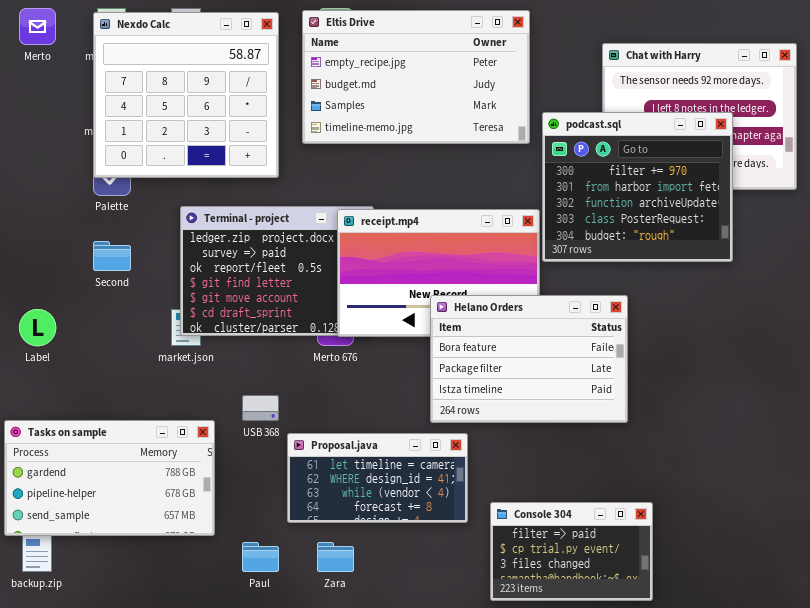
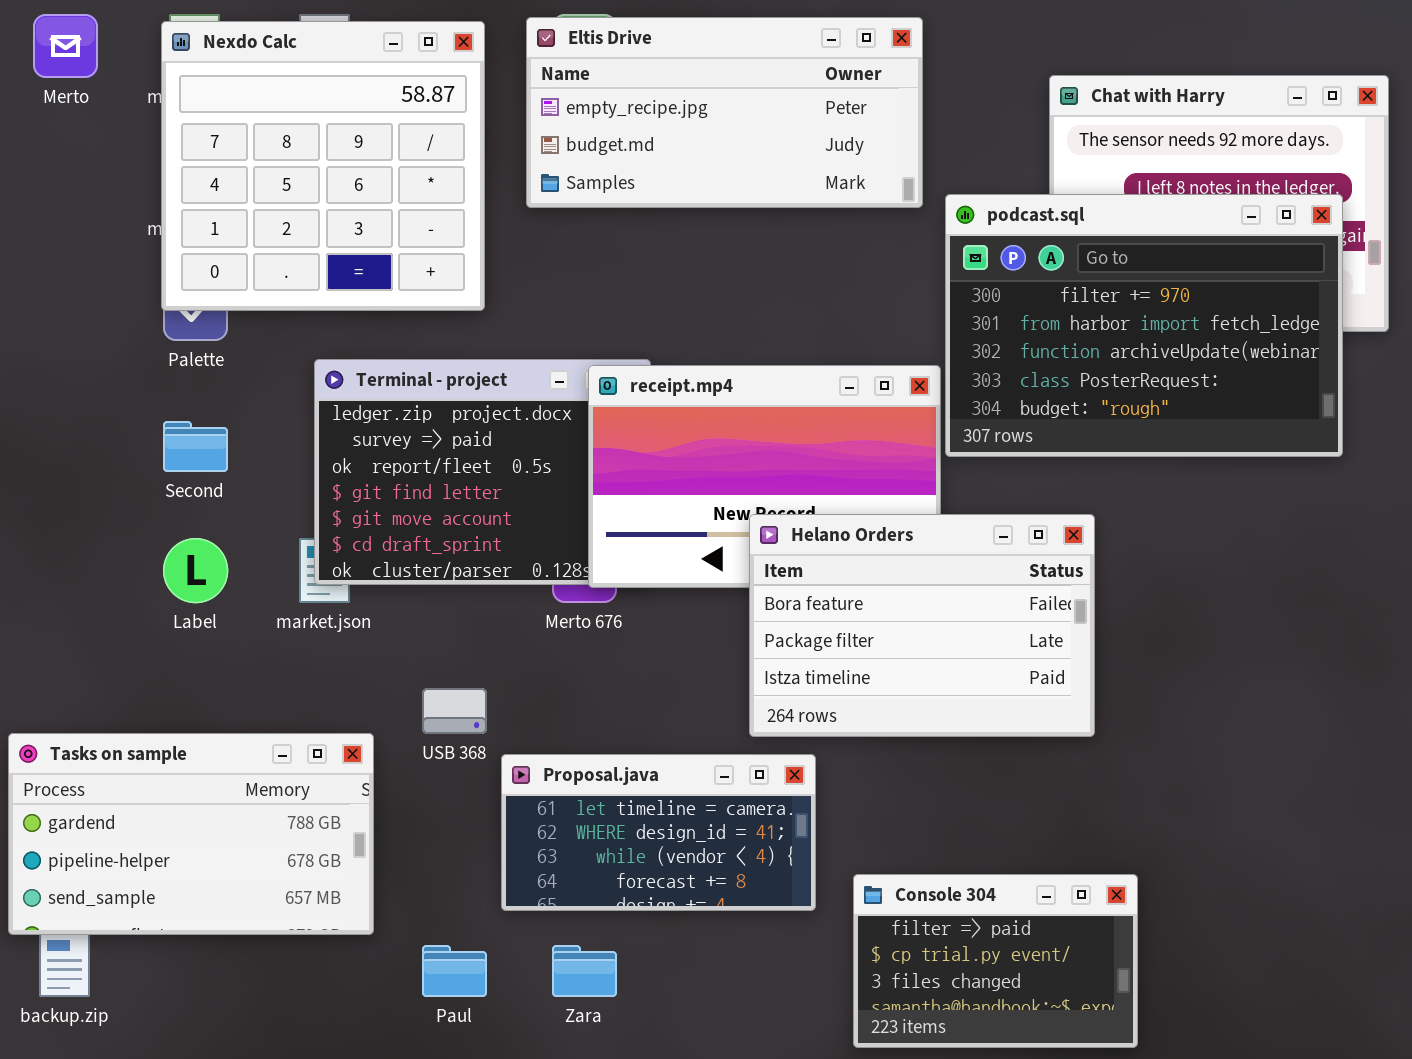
Eltis Drive: [302,10,530,144] -> [526,17,923,208], resized
podcast.sql: [542,112,733,262] -> [945,194,1343,457], resized
Label: [19,309,56,346] -> [163,538,228,603], moved

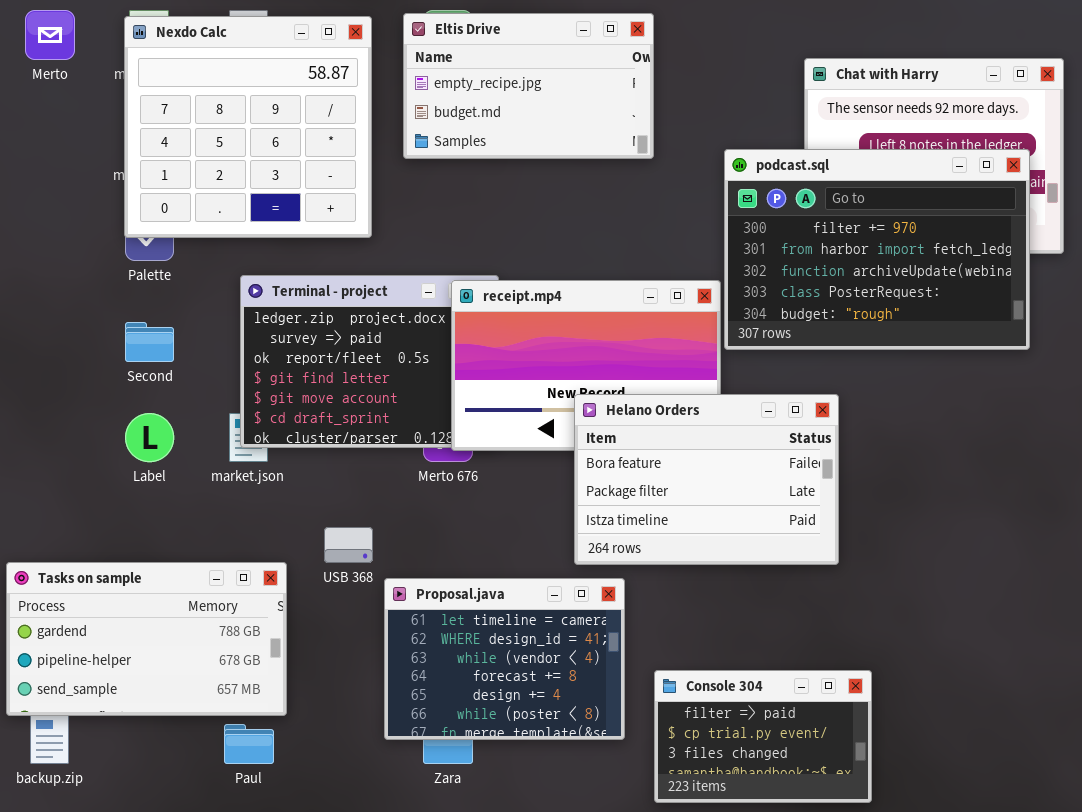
Eltis Drive: [526,17,923,208] -> [403,13,654,159], resized
Proposal.java: [501,754,816,911] -> [384,578,625,740], resized
Paul: [422,945,487,997] -> [224,724,274,764], moved

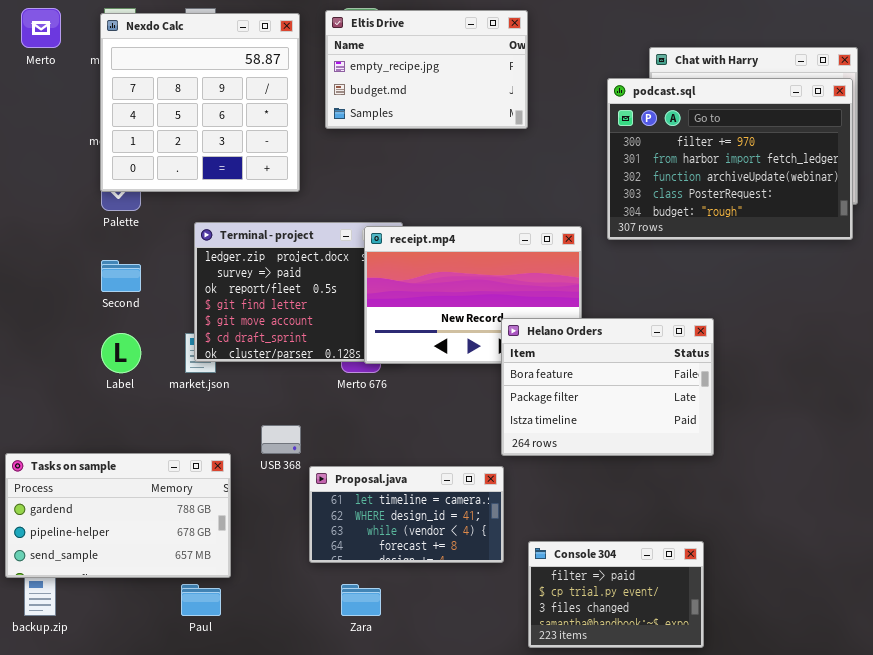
podcast.sql: [724,149,1030,350] -> [607,78,853,240], moved
Helano Orders: [574,394,839,565] -> [501,318,714,456], moved
Proposal.java: [384,578,625,740] -> [309,466,504,563], resized

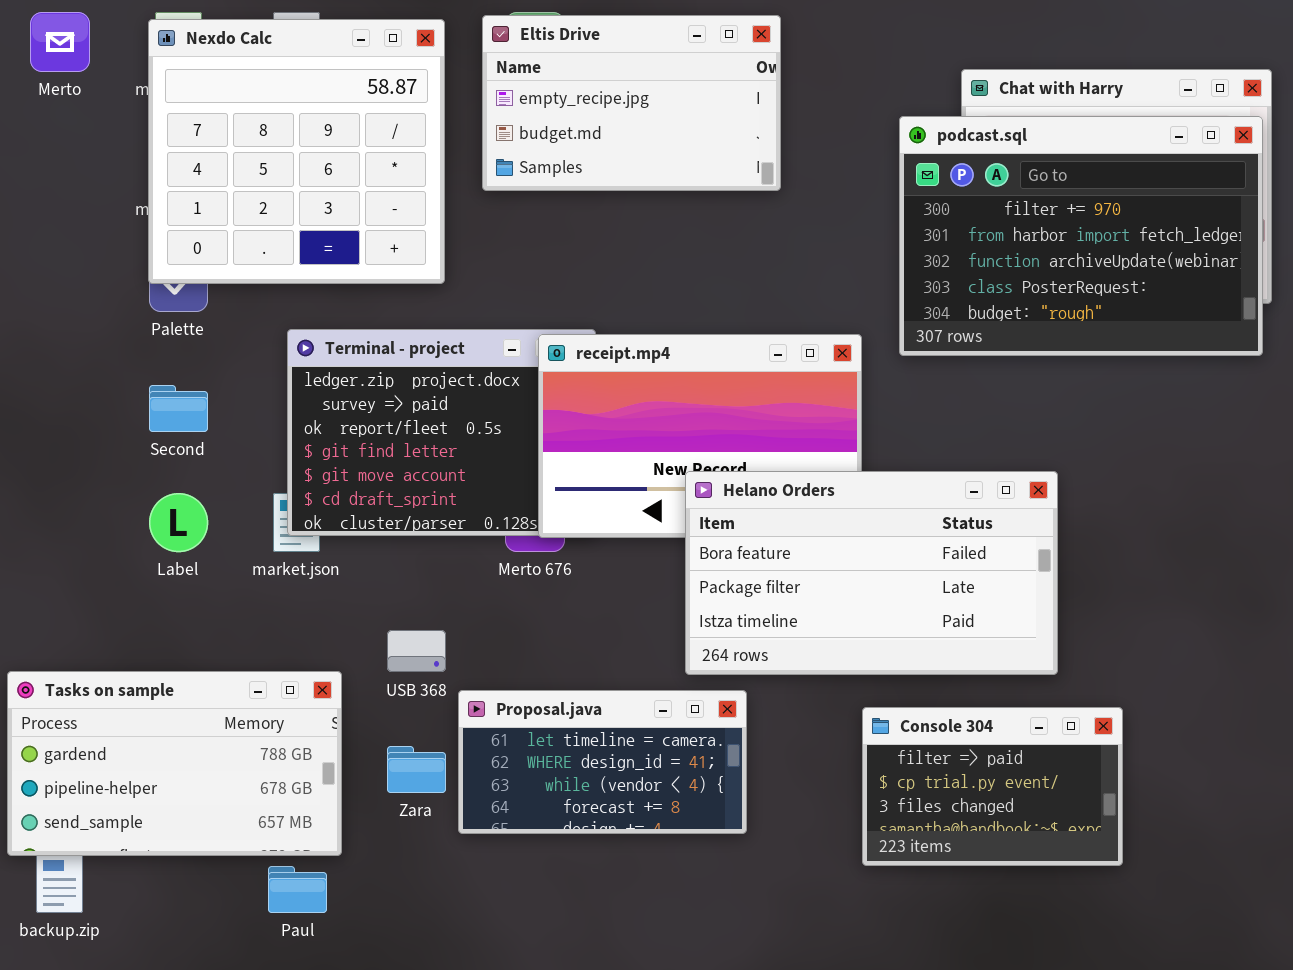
Helano Orders: [501,318,714,456] -> [685,471,1058,675], resized
Console 304: [528,541,704,648] -> [862,707,1123,866], moved
Zara: [341,584,381,616] -> [387,746,446,793], moved

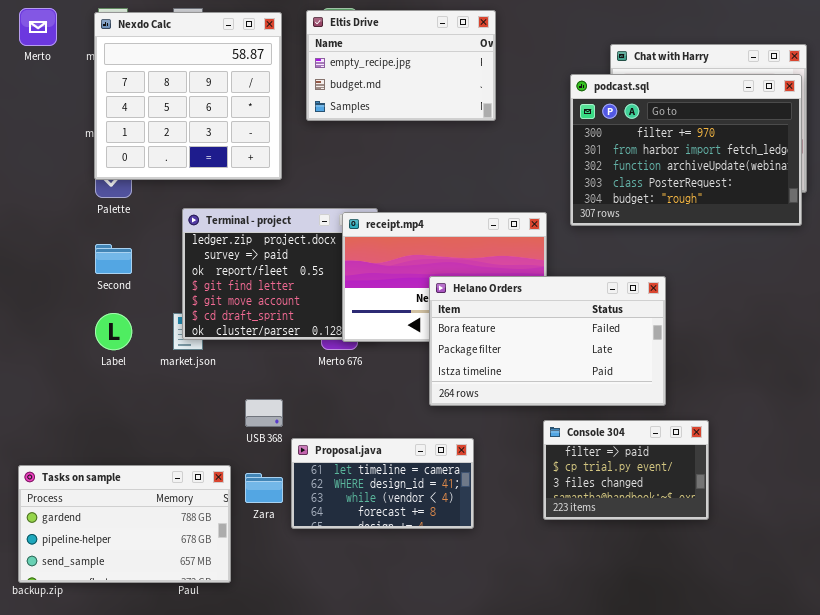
Helano Orders: [685,471,1058,675] -> [429,276,666,406], moved
Tasks on sample: [7,671,342,856] -> [18,465,231,583], moved
Console 304: [862,707,1123,866] -> [543,420,709,520], moved

